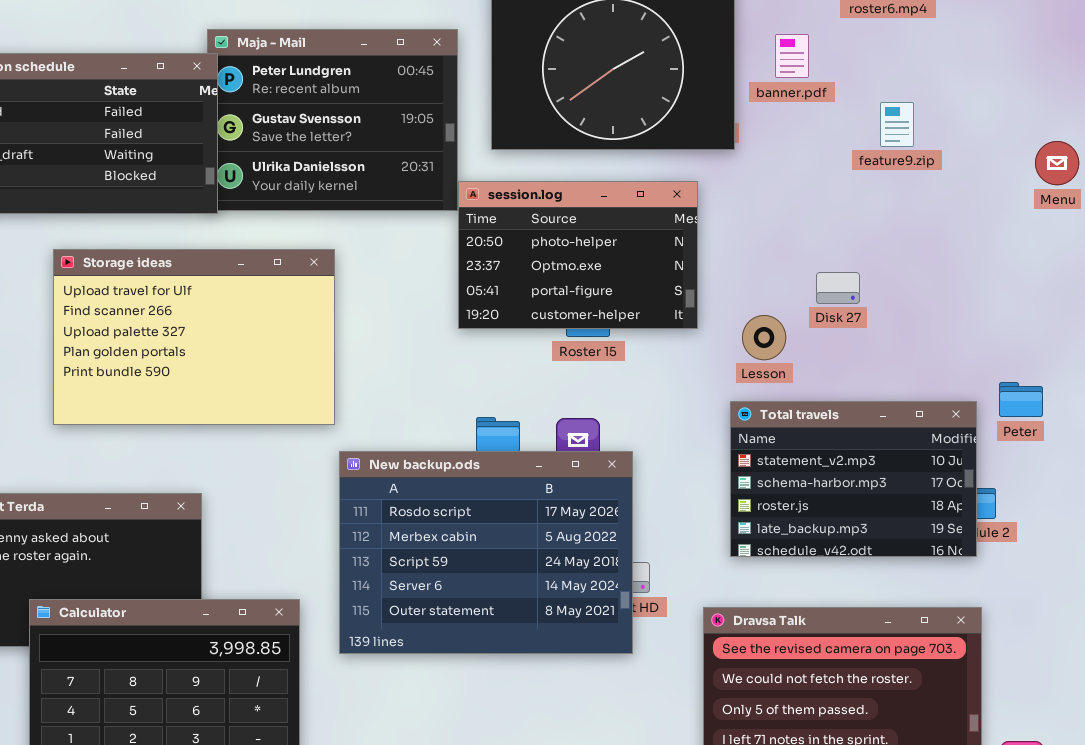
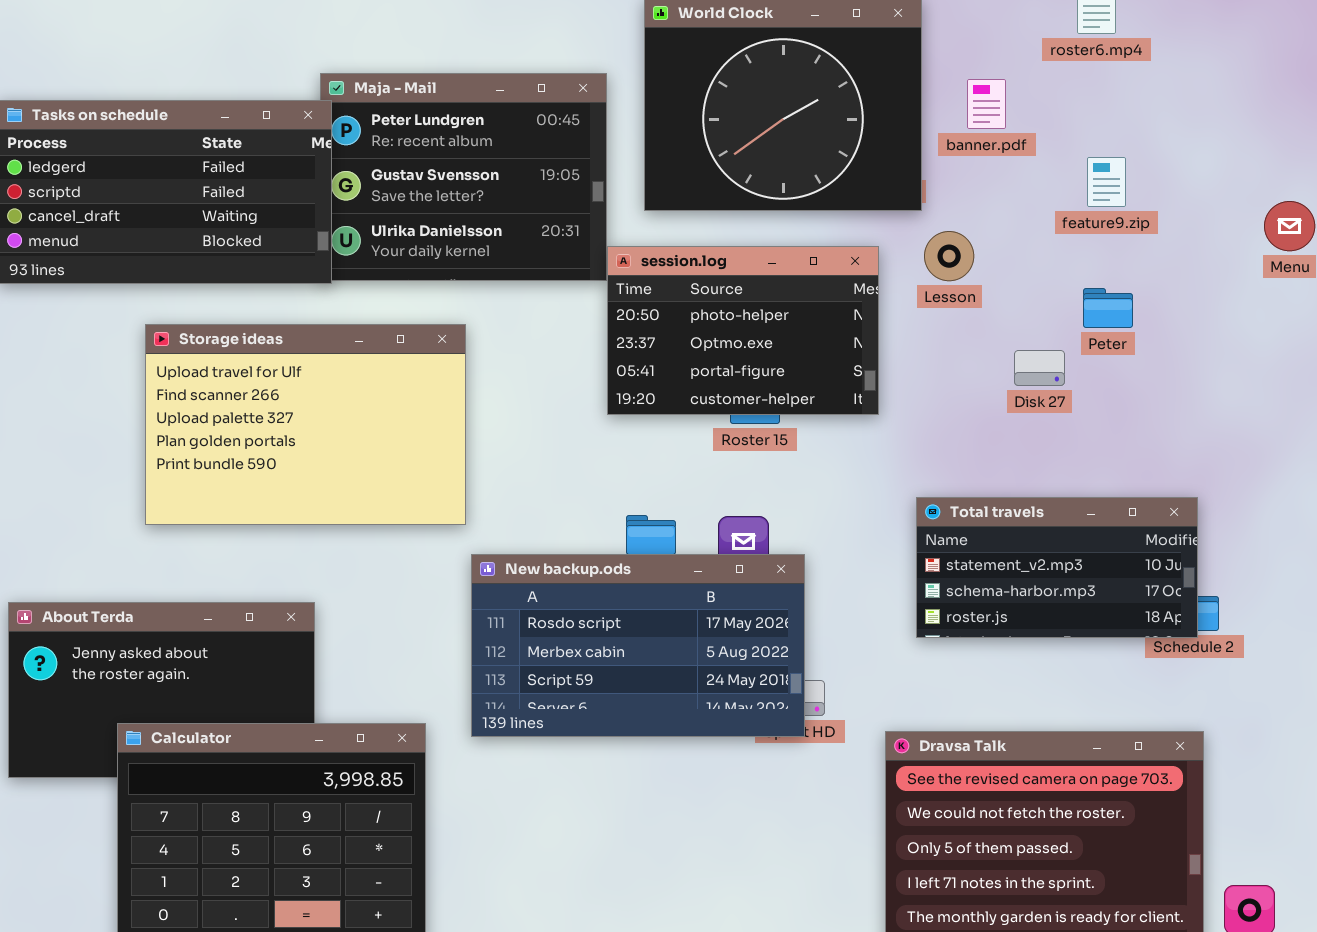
Lesson: [742,315,786,360] -> [924,231,974,281], moved
Peter: [999,382,1043,417] -> [1083,288,1133,328], moved
Total travels: [730,401,977,557] -> [916,497,1198,638], resized
New backup.ods: [339,451,633,654] -> [471,554,805,737], resized

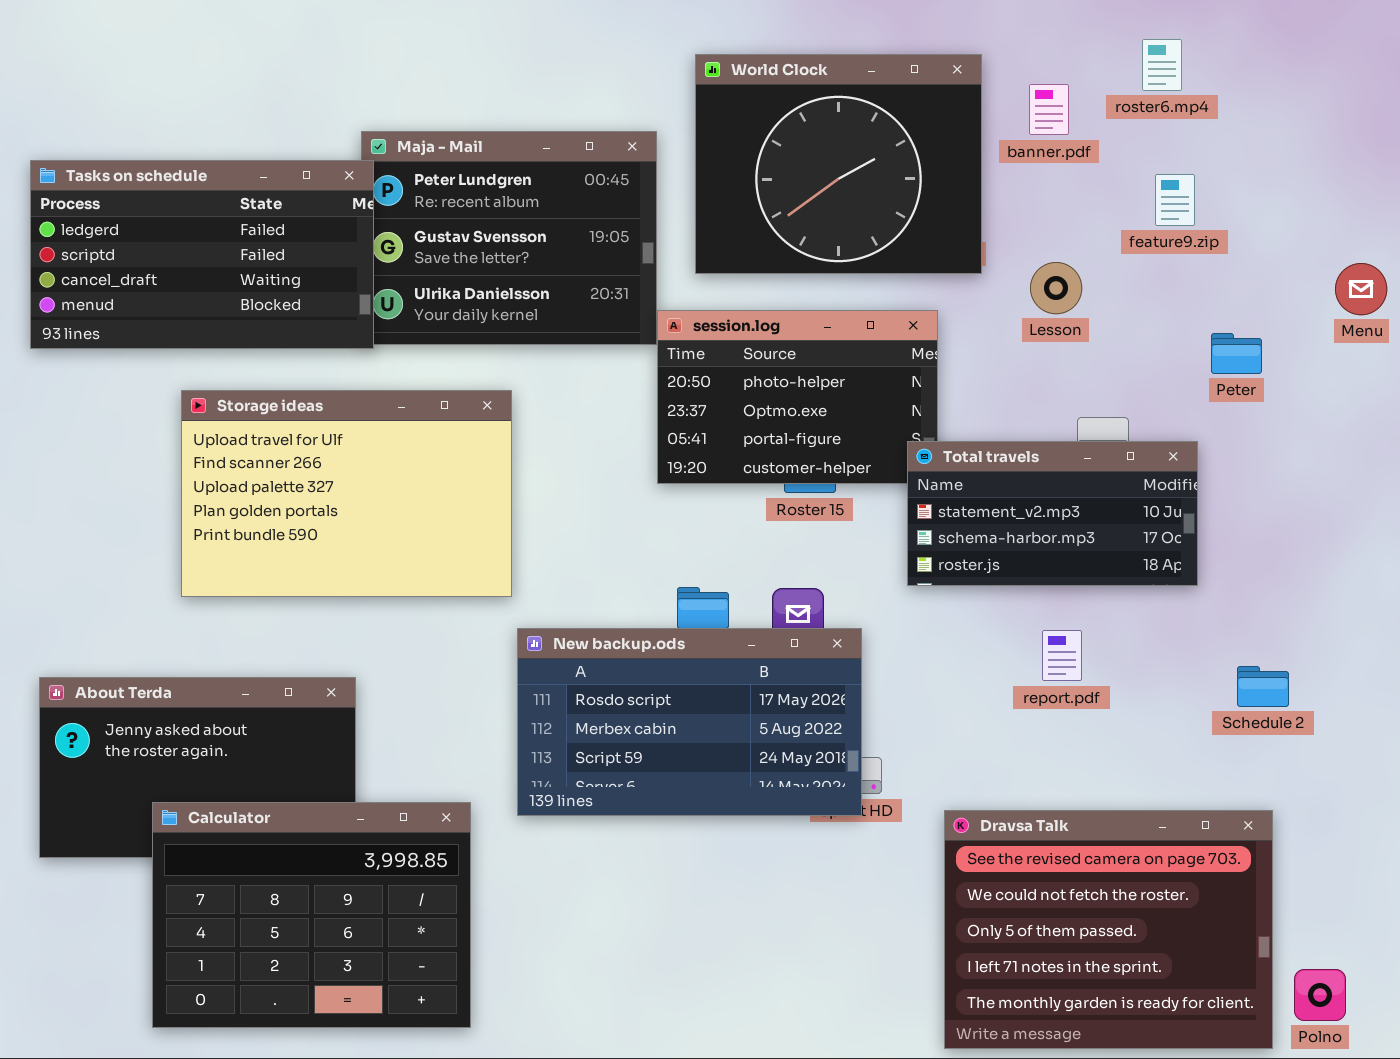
banner.pdf: [967,79,1006,129] -> [1029,84,1069,135], moved
feature9.zip: [1087,157,1126,207] -> [1155,174,1195,226], moved
Lesson: [924,231,974,281] -> [1030,262,1082,314], moved
Peter: [1083,288,1133,328] -> [1211,333,1262,374], moved
Total travels: [916,497,1198,638] -> [907,441,1198,586], moved

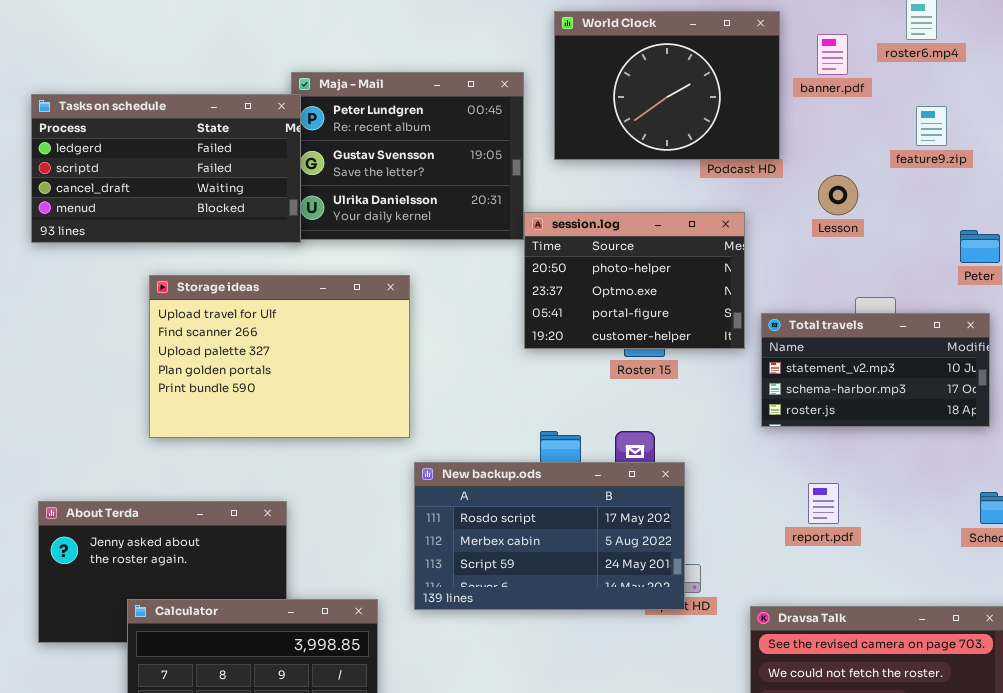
World Clock: [695,54,982,274] -> [554,11,780,160], resized
Total travels: [907,441,1198,586] -> [761,313,990,427], moved
report.pdf: [1042,630,1082,681] -> [808,483,839,524], moved

